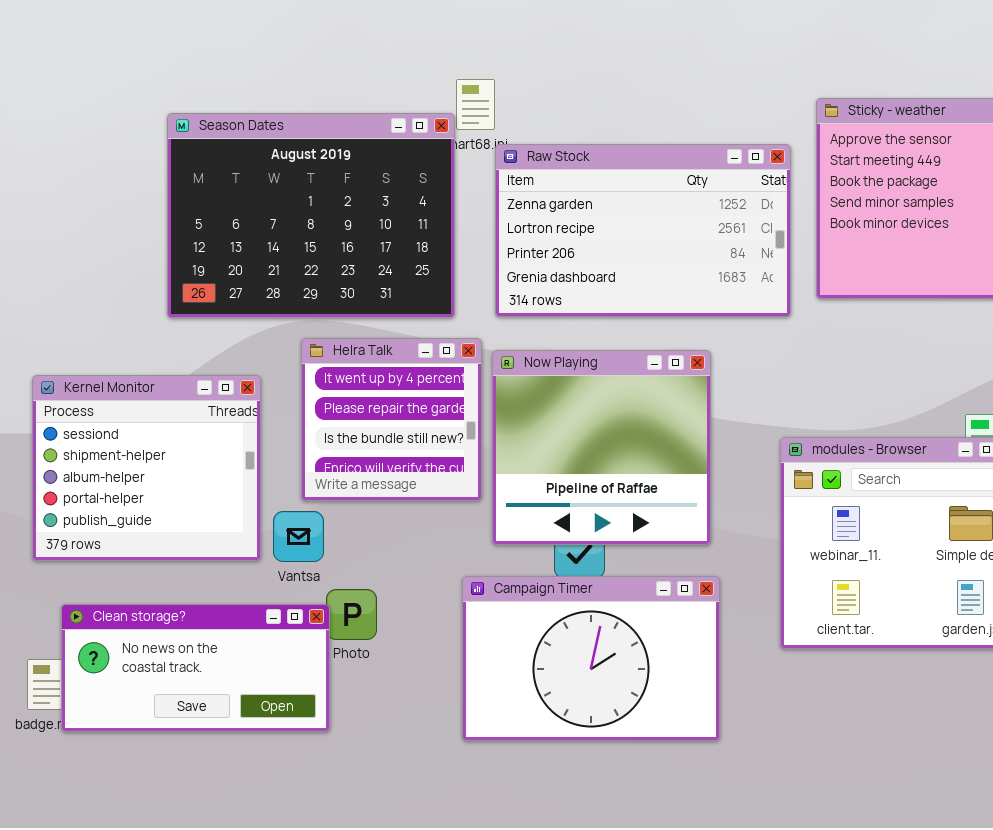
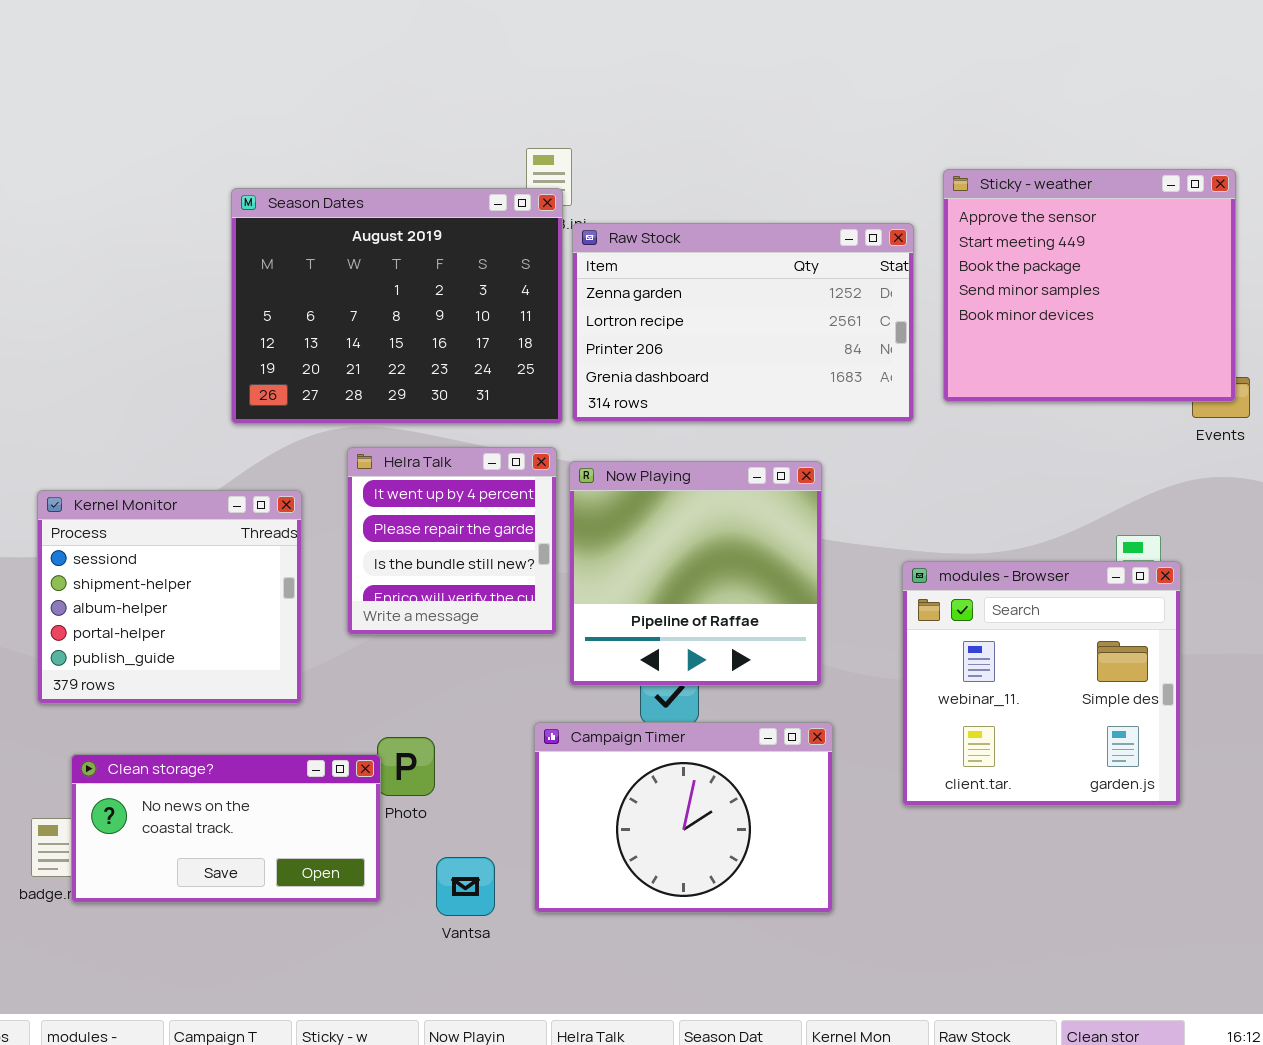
Season Dates: [167,113,455,318] -> [231,188,563,424], moved
Vantsa: [273,511,324,562] -> [436,857,495,916], moved

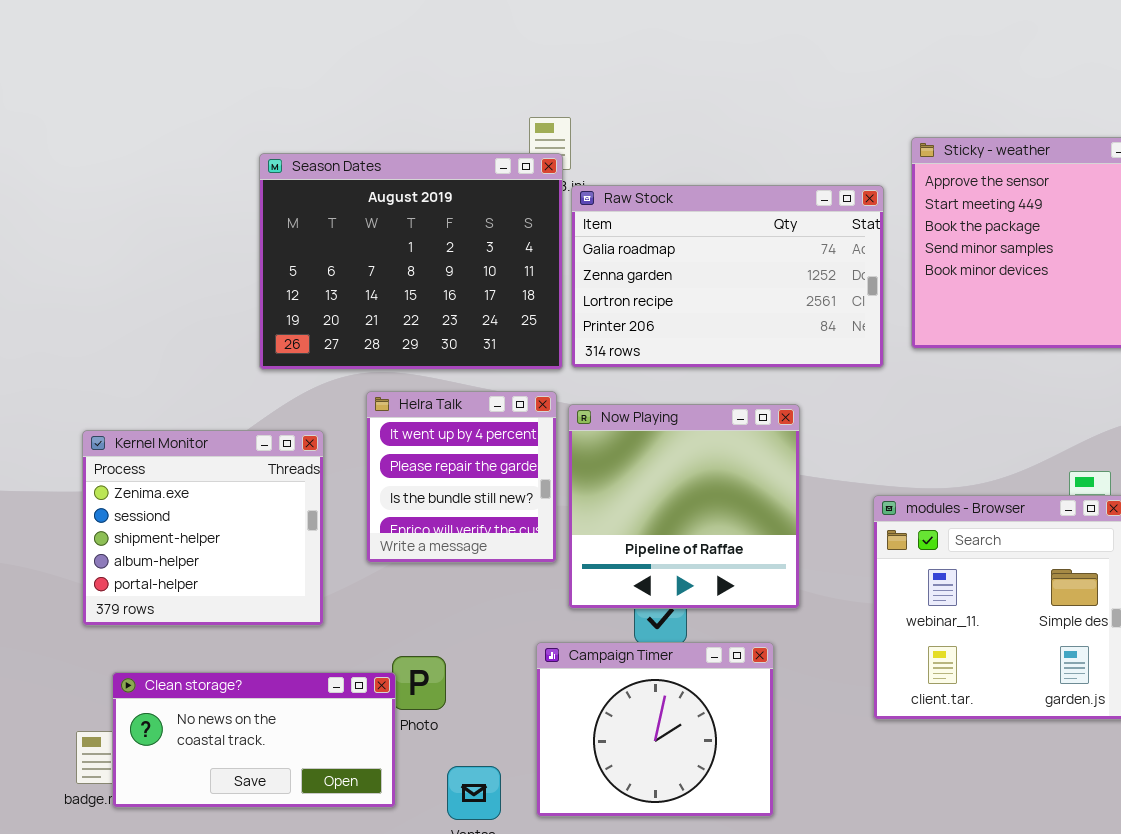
Raw Stock: [572,223,914,422] -> [571,185,884,368], scrolled up 1 row
Kernel Monitor: [37,490,302,704] -> [82,430,324,626], scrolled up 1 row
Campaign Timer: [534,722,833,913] -> [536,642,774,817], resized

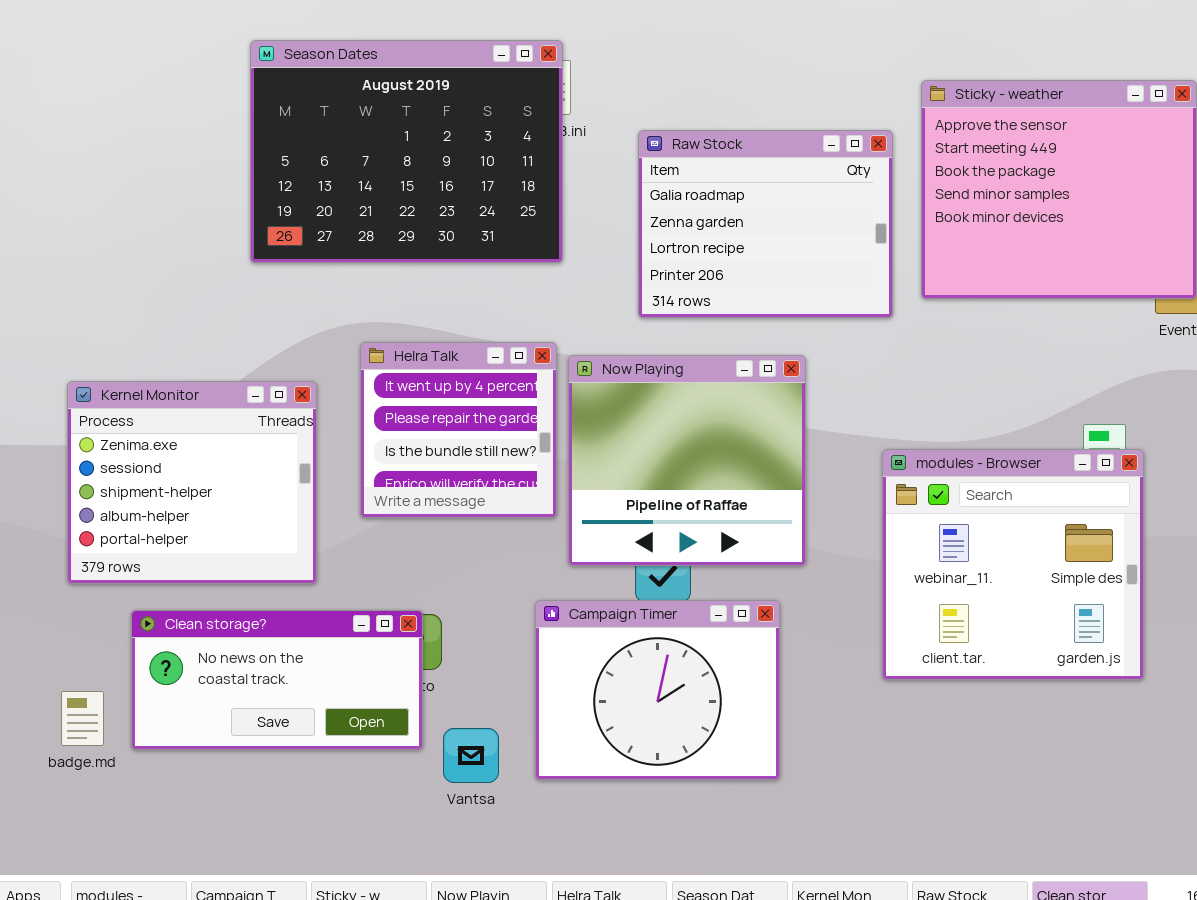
Season Dates: [259,153,563,370] -> [250,40,563,263], moved
Raw Stock: [571,185,884,368] -> [638,130,893,318], resized
Clean storage?: [112,672,396,808] -> [131,610,423,750], moved

